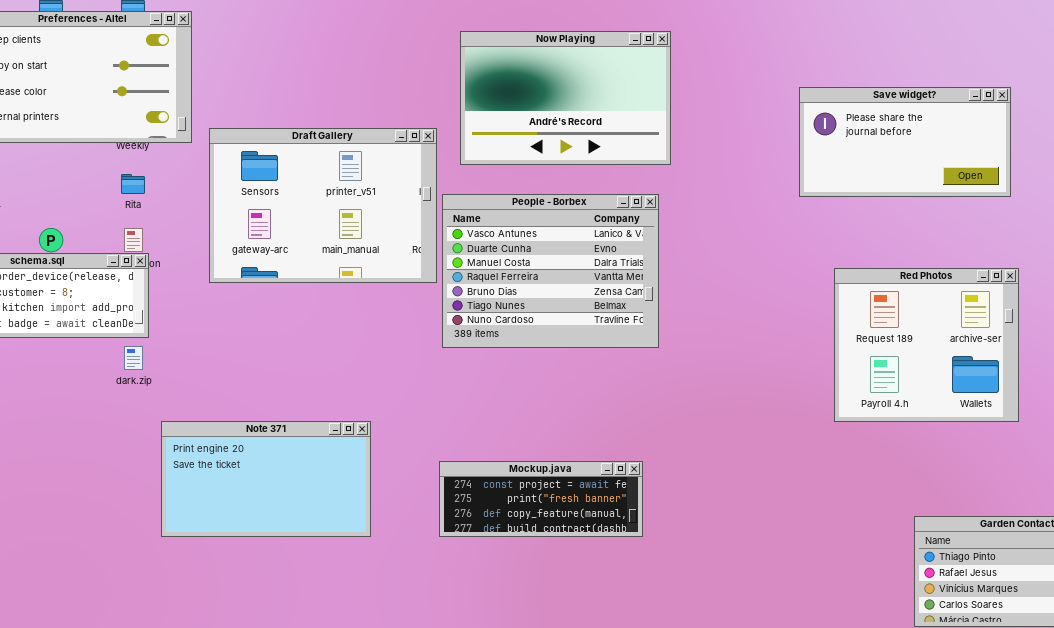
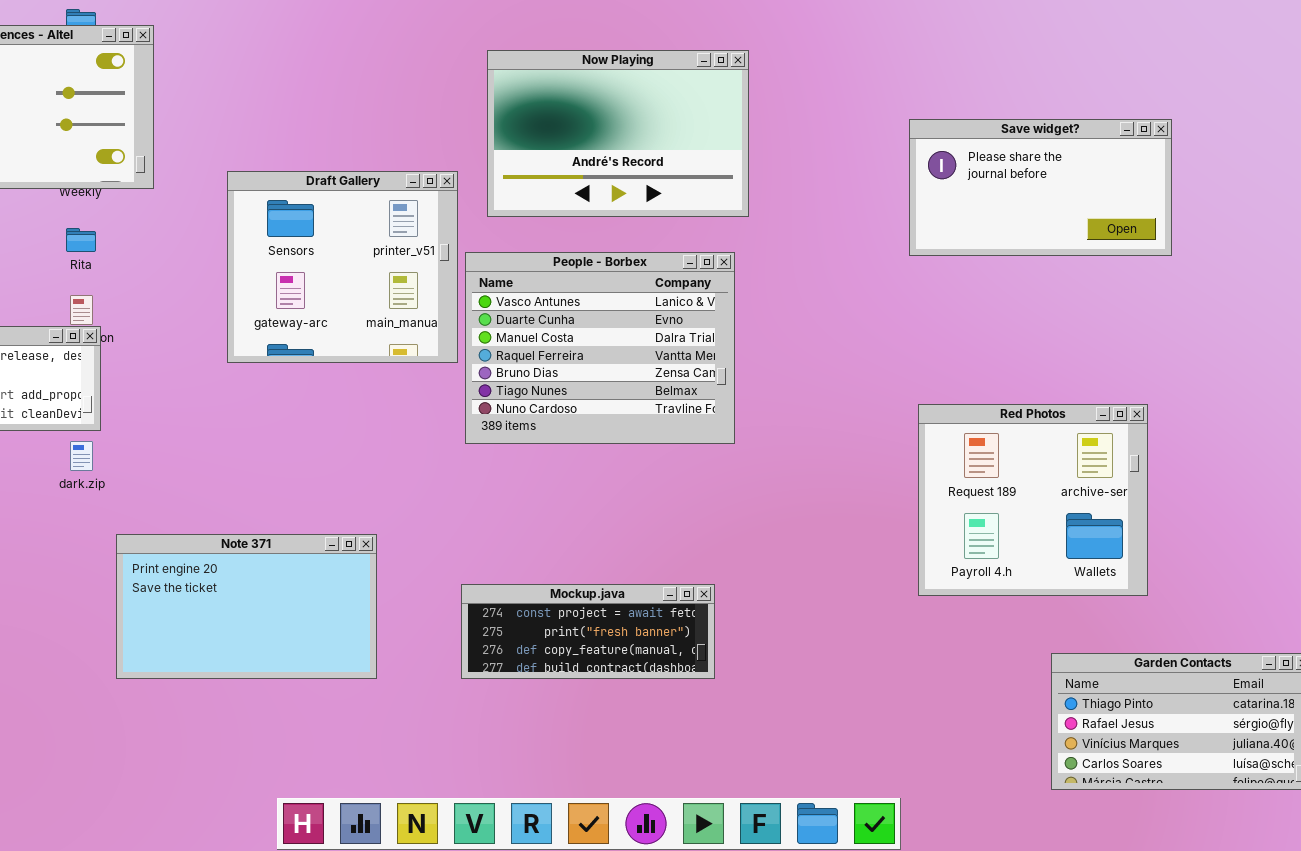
Draft Gallery: [209,128,437,283] -> [227,171,458,363], resized
Red Photos: [834,268,1019,422] -> [918,404,1148,596], moved

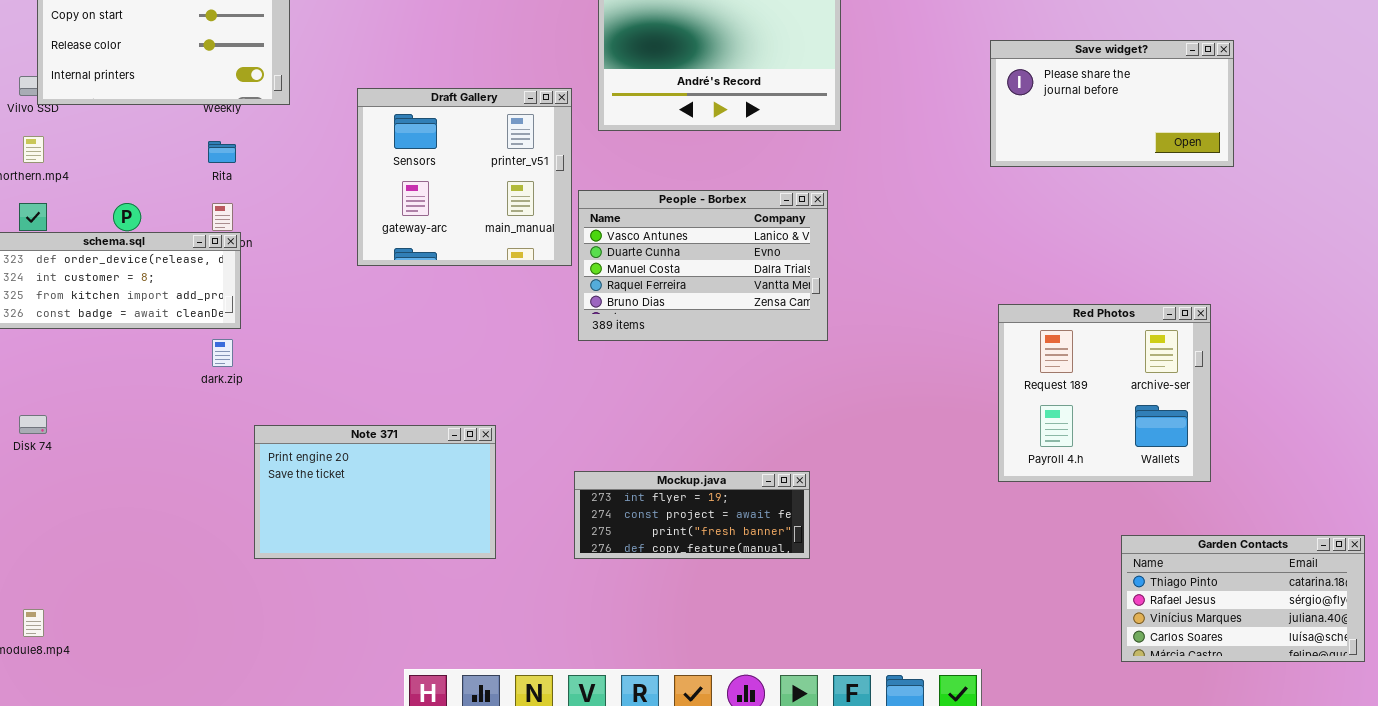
People - Borbex: [465,252,735,444] -> [578,190,828,341], resized
Mockup.java: [461,584,715,679] -> [574,471,810,559], scrolled up 1 row

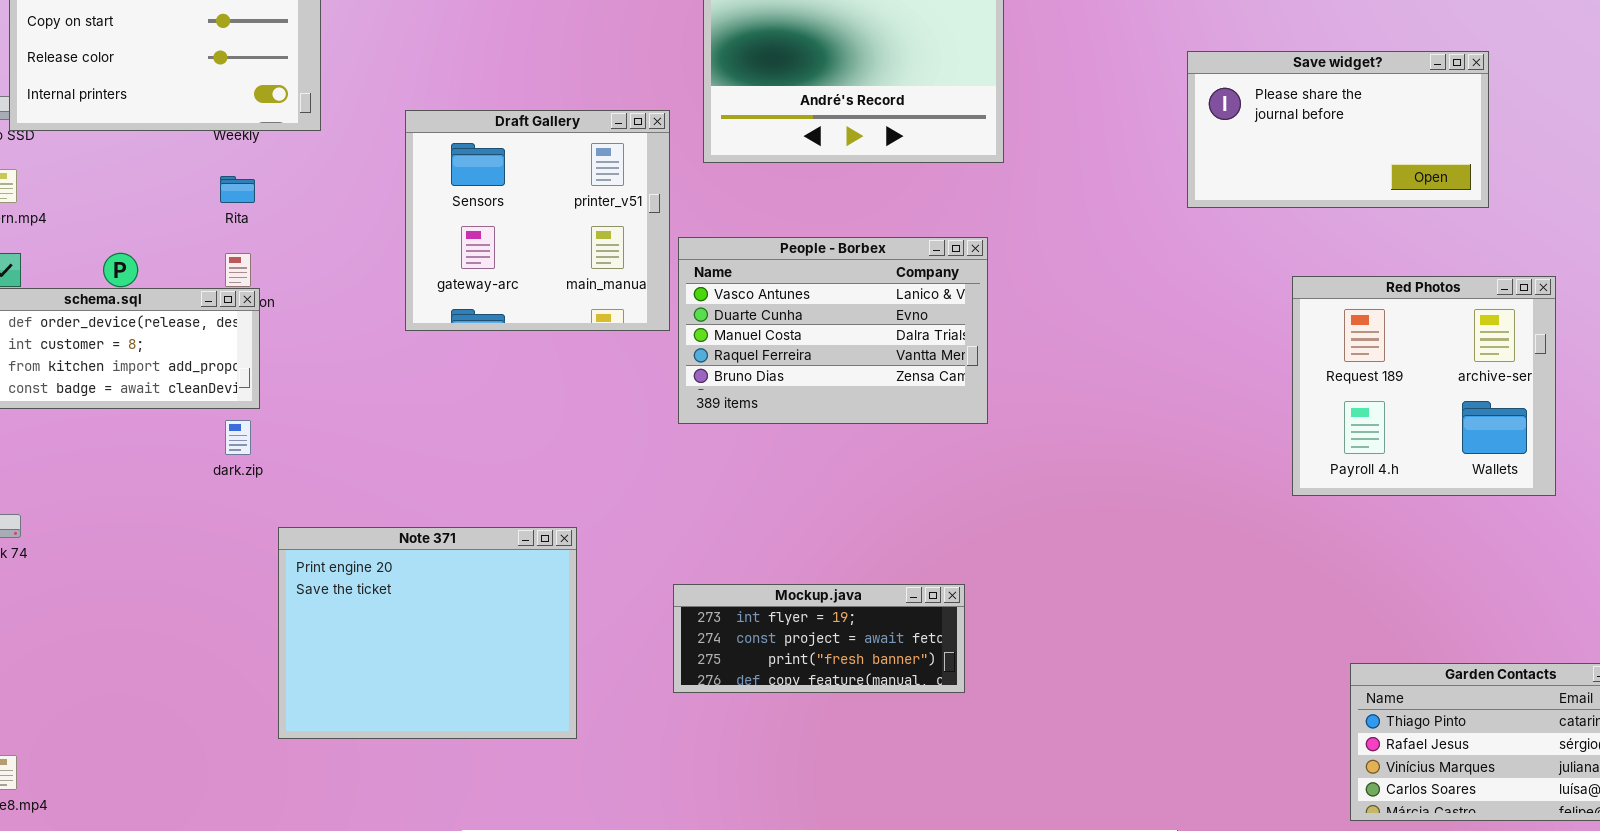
Red Photos: [998,304,1211,482] -> [1292,276,1556,496], moved
Note 371: [254,425,496,559] -> [278,527,577,739], resized

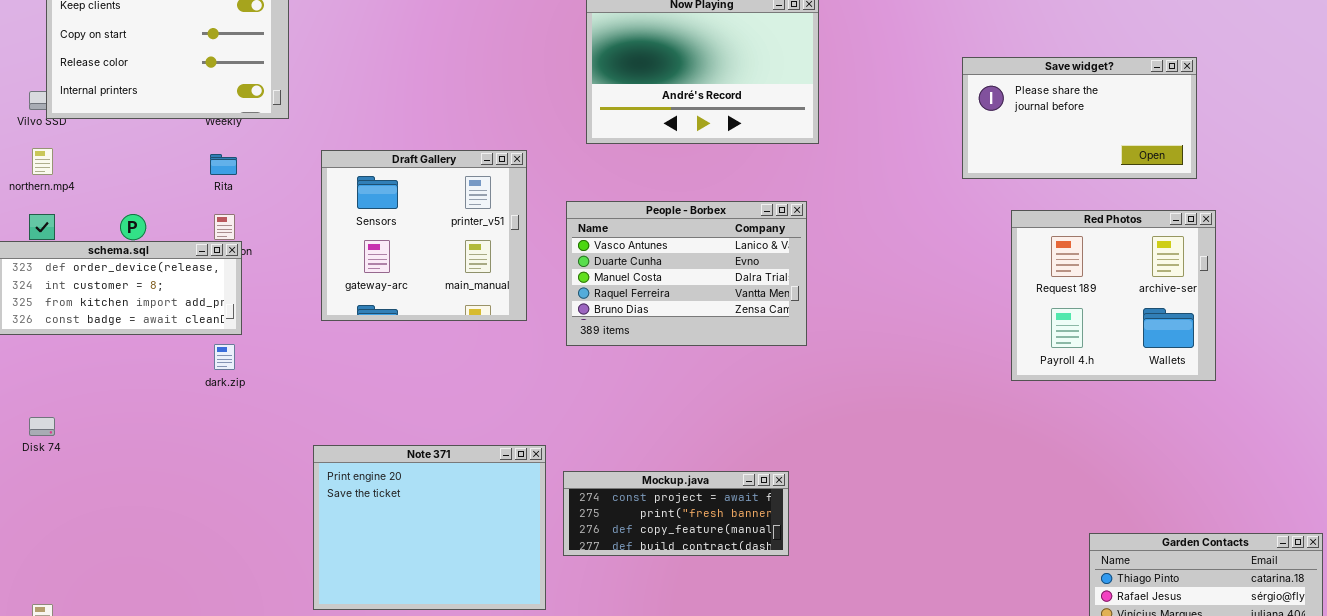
Draft Gallery: [405,110,670,331] -> [321,150,527,321], moved
Red Photos: [1292,276,1556,496] -> [1011,210,1216,381], moved
Note 371: [278,527,577,739] -> [313,445,546,610], moved
Mockup.java: [673,584,965,693] -> [563,471,789,556], scrolled down 1 row

